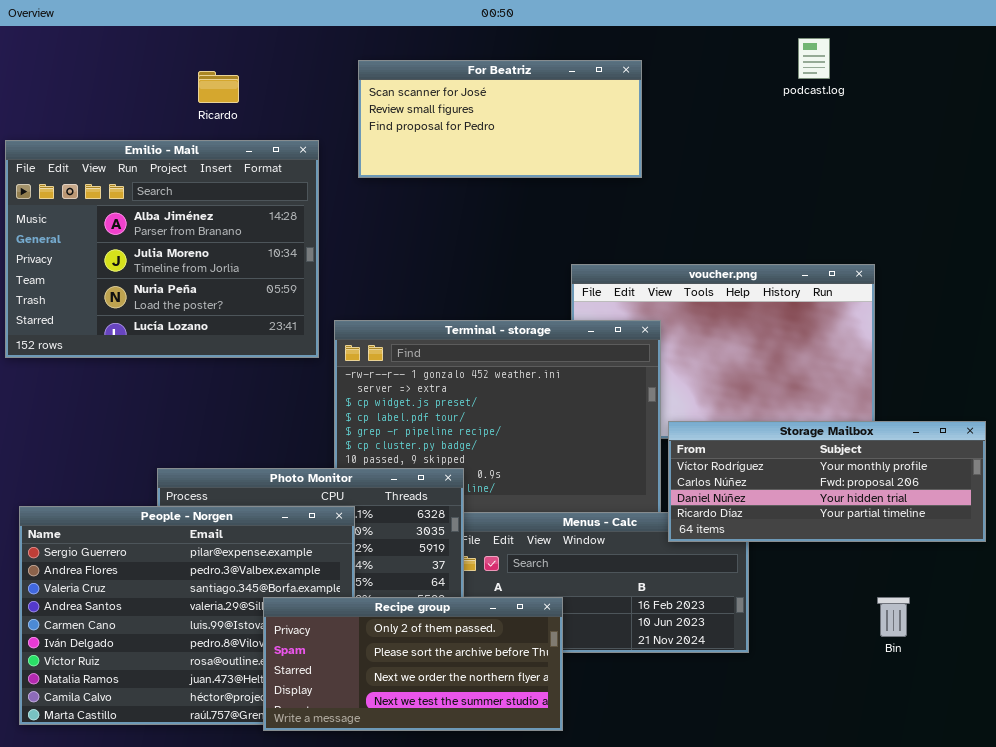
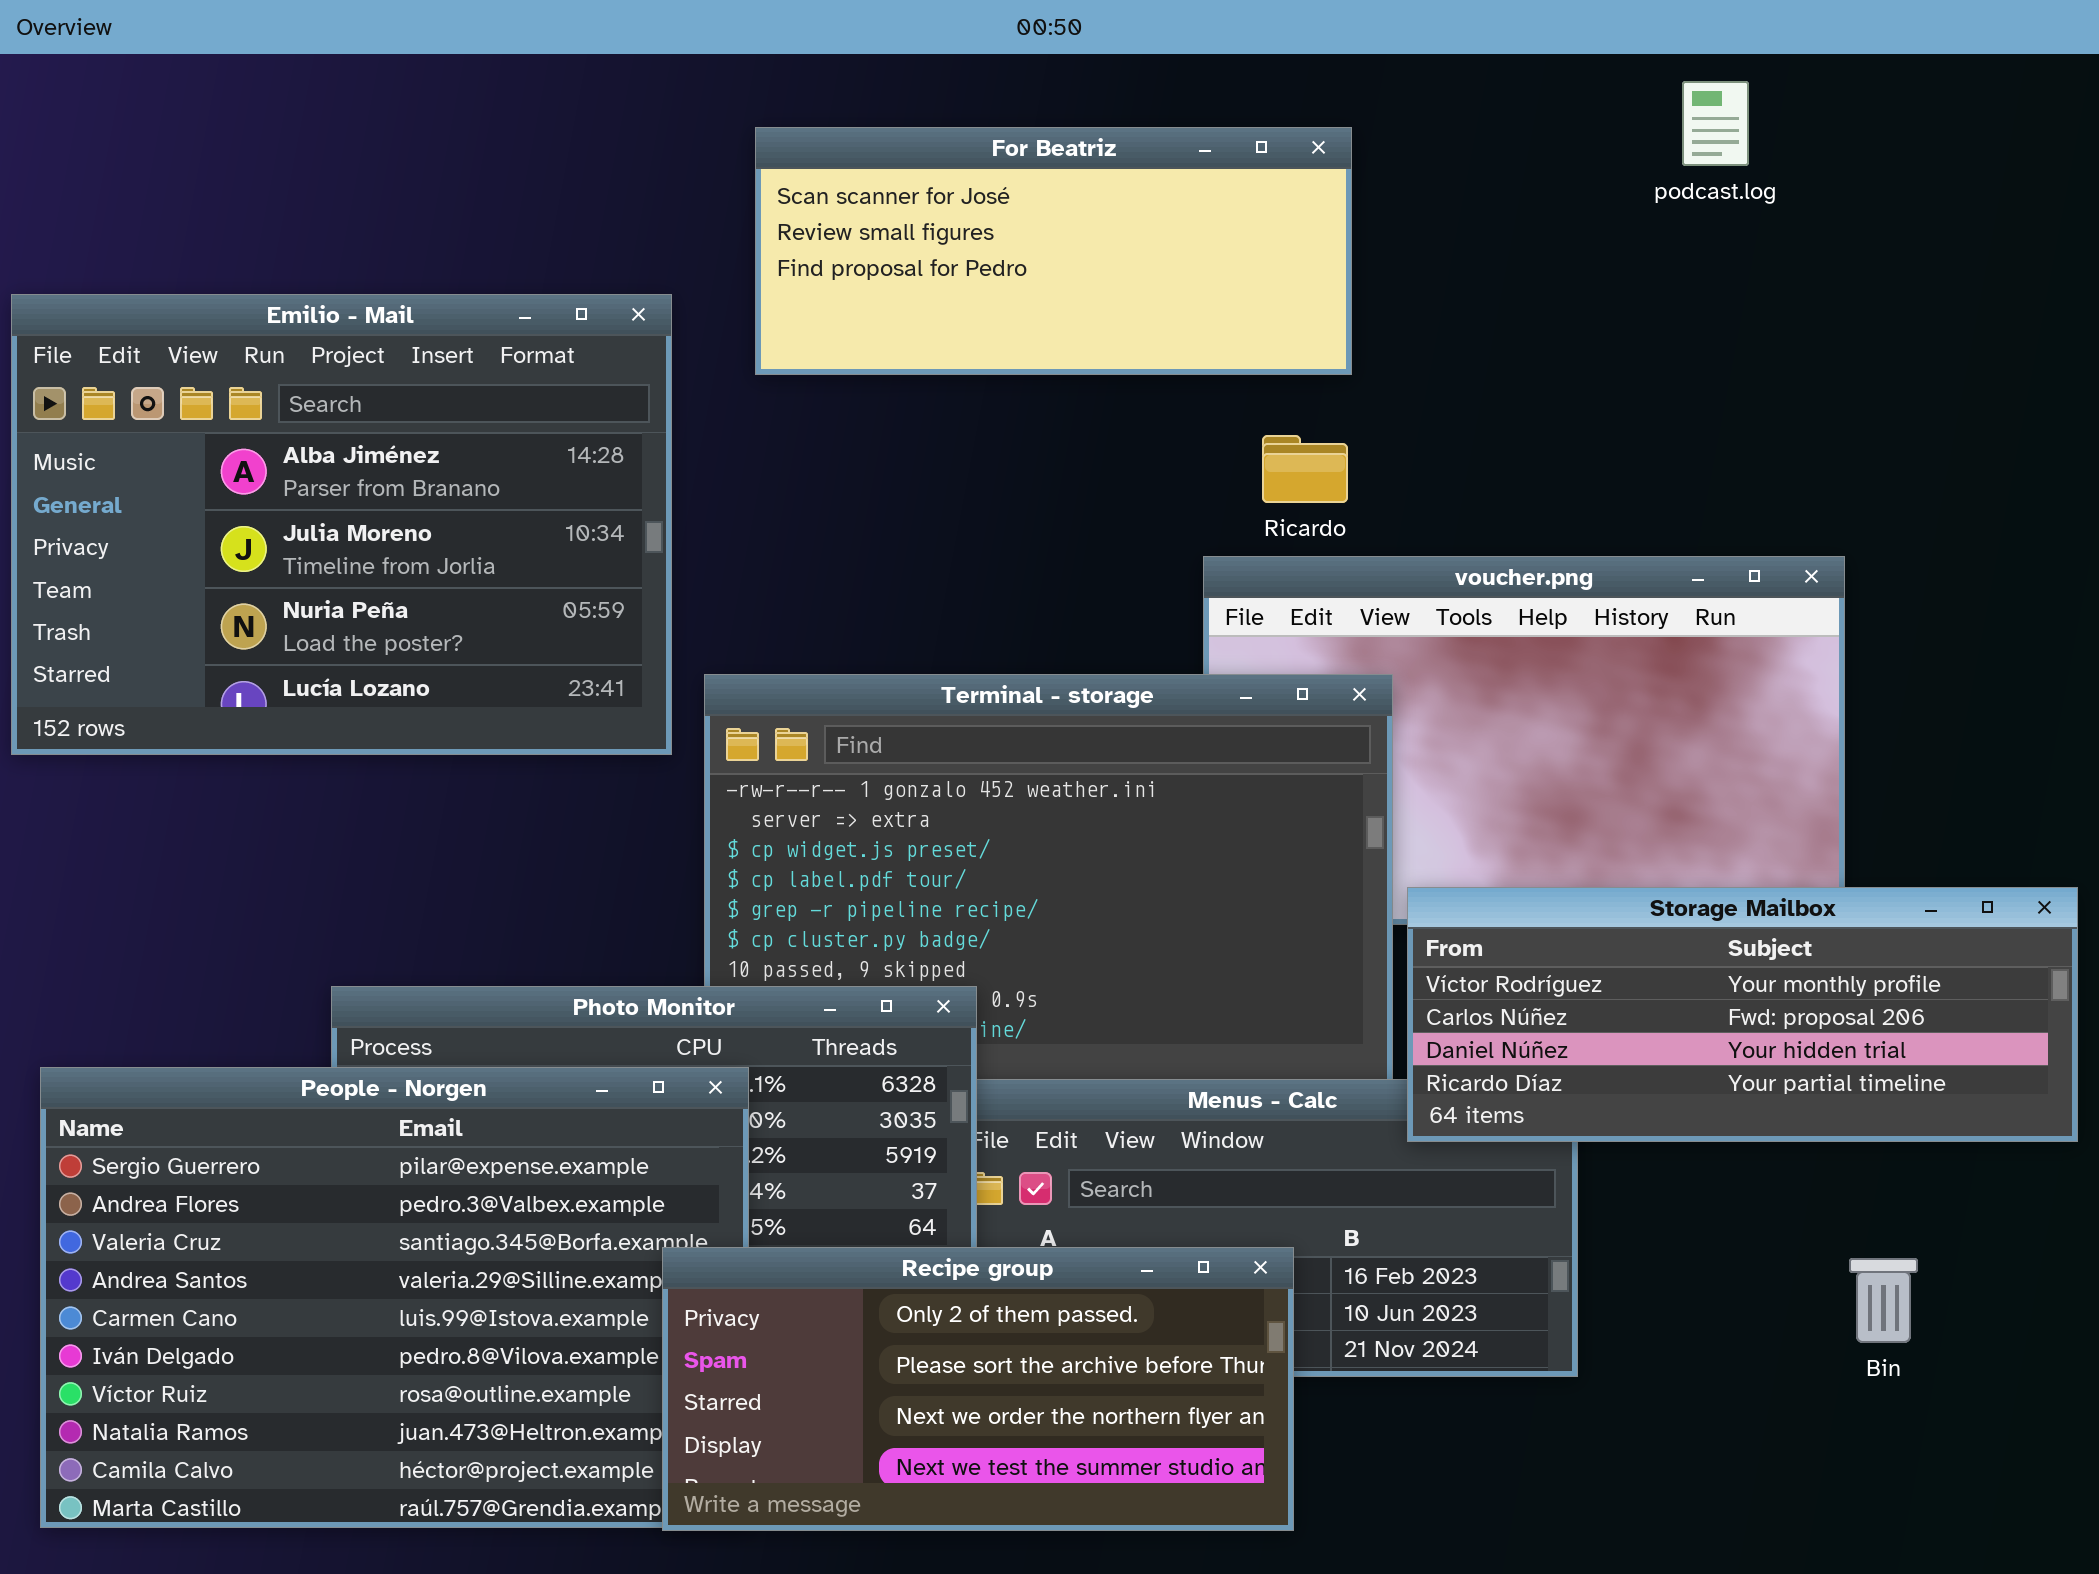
Ricardo: [198,71,239,103] -> [1262,435,1348,503], moved
Recipe group: [263,597,563,731] -> [662,1247,1294,1531], moved

